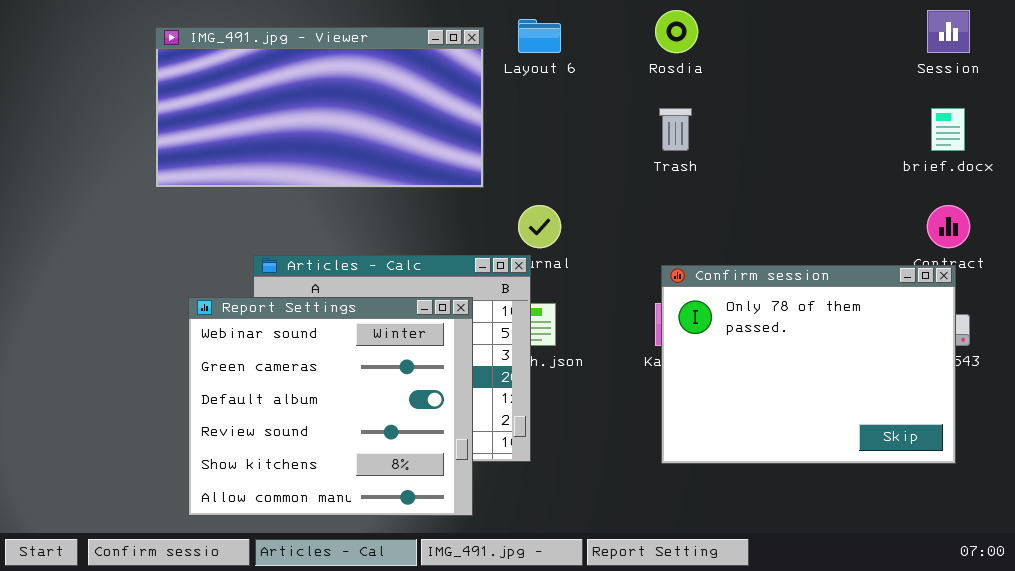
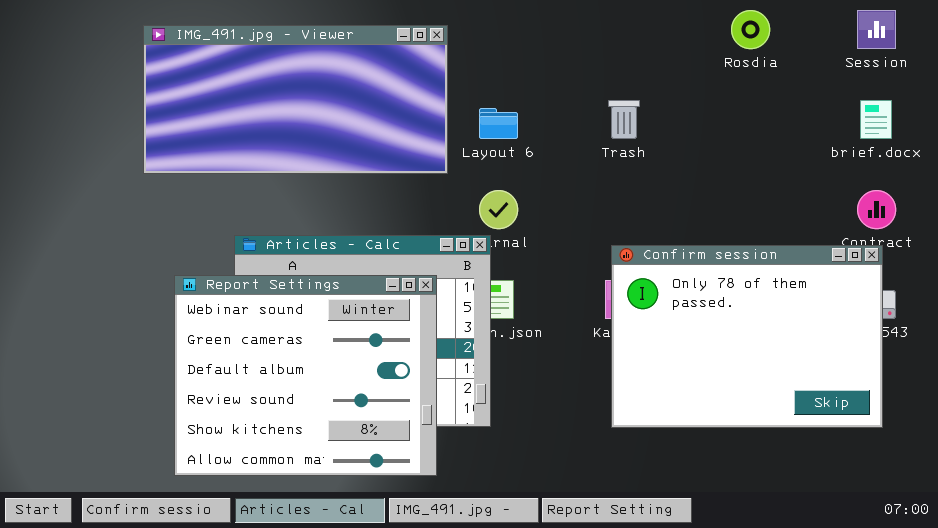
Rosdia: [655,10,698,53] -> [731,10,770,49], moved
Layout 6: [518,19,561,53] -> [479,108,518,139], moved

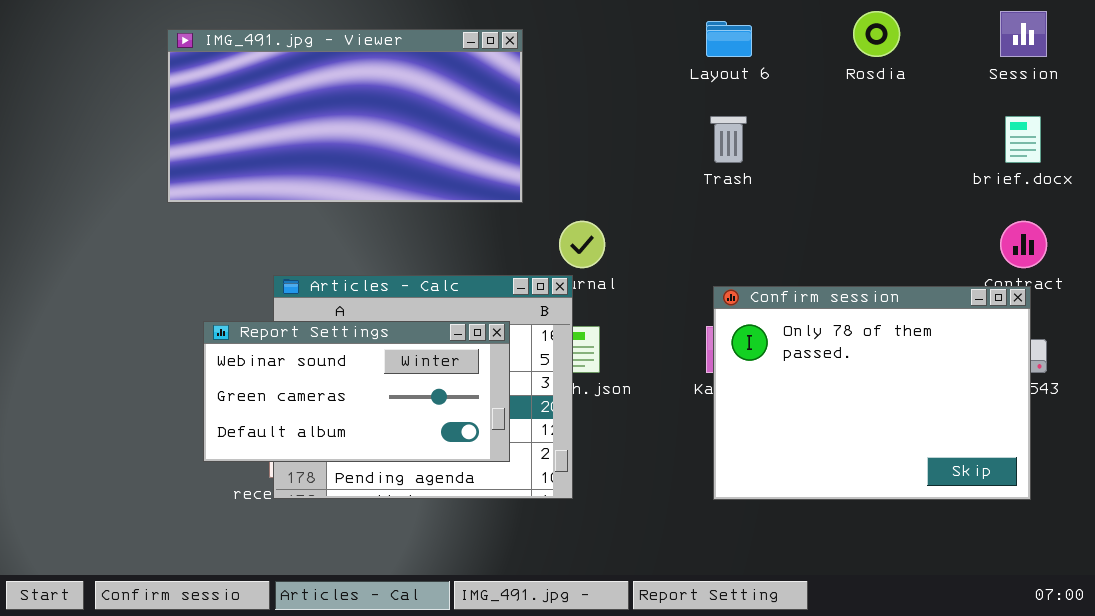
Layout 6: [479,108,518,139] -> [706,21,752,57], moved
Report Settings: [174,275,437,476] -> [203,321,510,462], resized

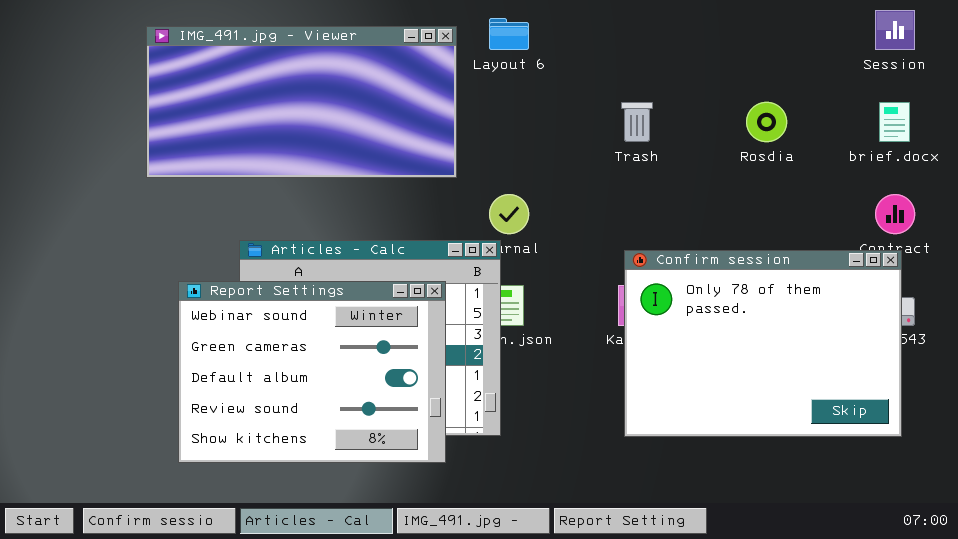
Rosdia: [853,11,900,57] -> [746,102,787,142], moved
Layout 6: [706,21,752,57] -> [489,18,529,50], moved
Report Settings: [203,321,510,462] -> [178,281,446,463], resized

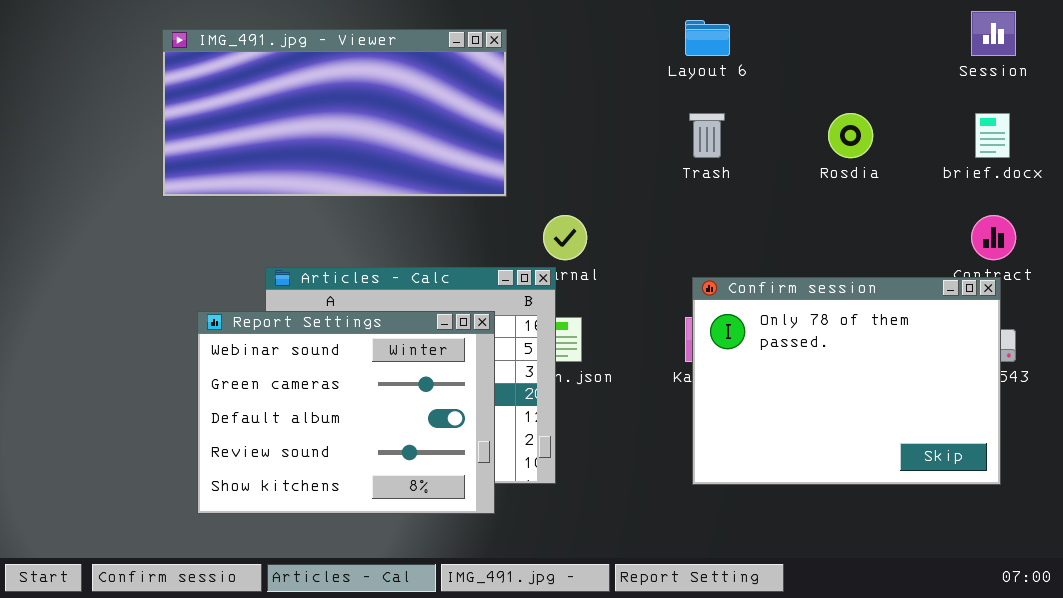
Layout 6: [489,18,529,50] -> [685,20,730,56], moved

